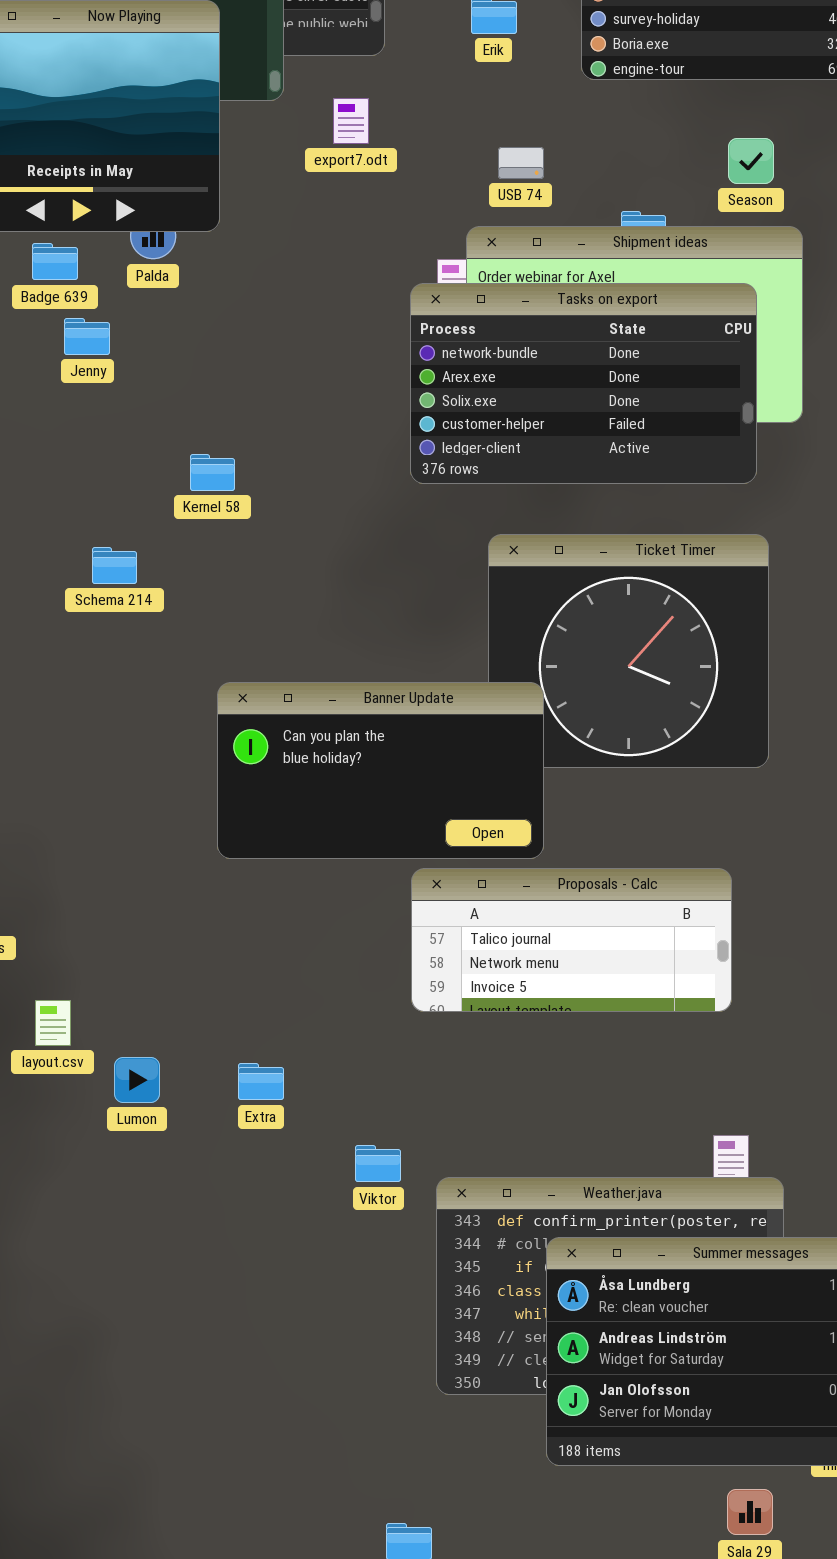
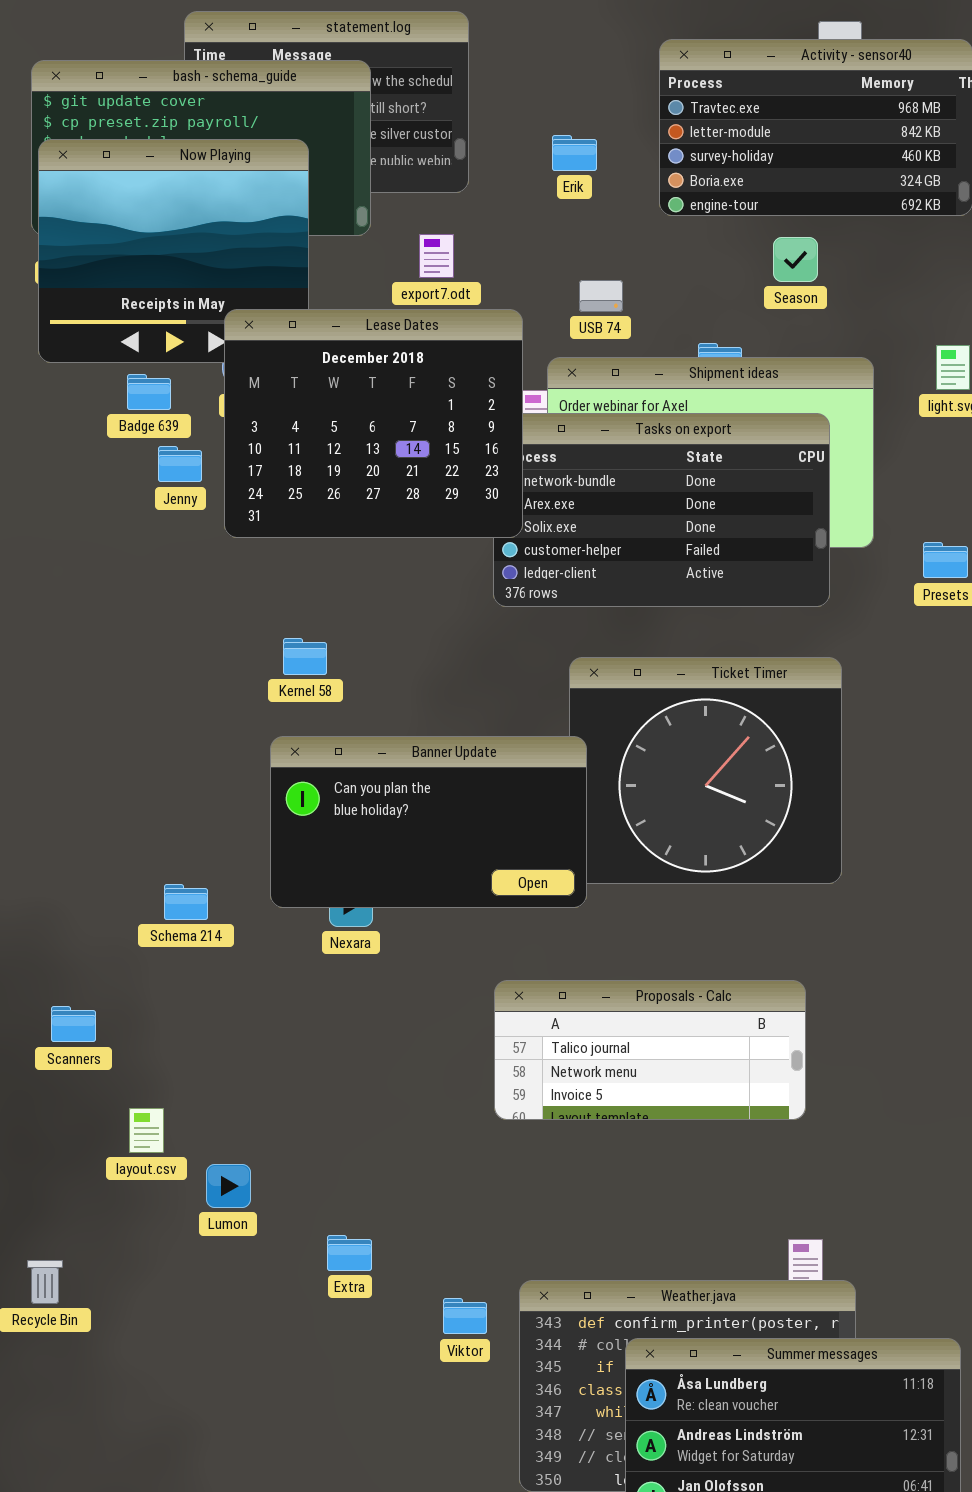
Season: [728,138,774,184] -> [773,237,818,282], moved
Lease Dates: none -> [224,309,523,538], opened
Kernel 58: [190,454,235,491] -> [283,638,327,675], moved
Schema 214: [92,547,137,584] -> [164,884,208,920], moved
Banner Update: [217,682,544,859] -> [270,736,587,908], moved
Extra: [238,1063,284,1100] -> [327,1235,372,1271], moved
Viktor: [355,1145,401,1182] -> [443,1298,487,1334], moved

